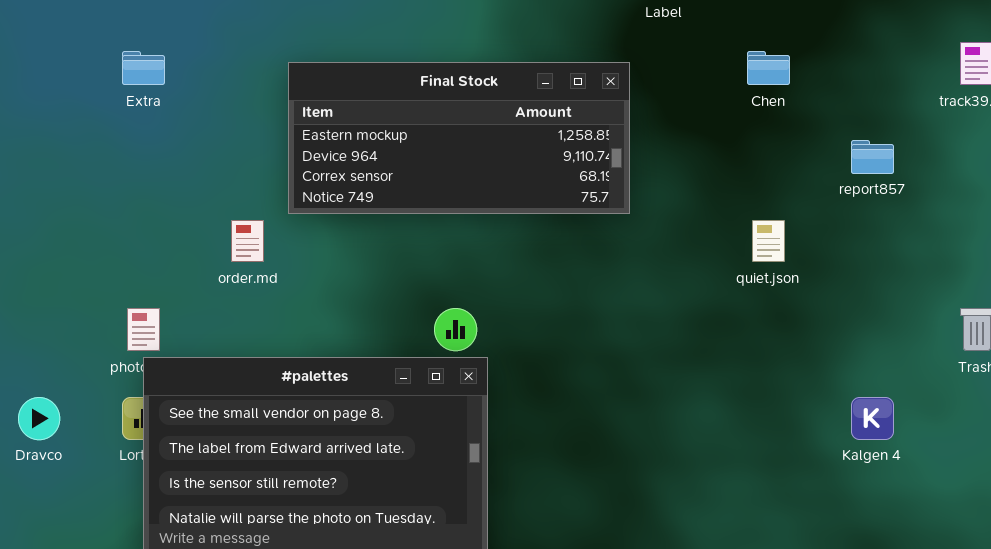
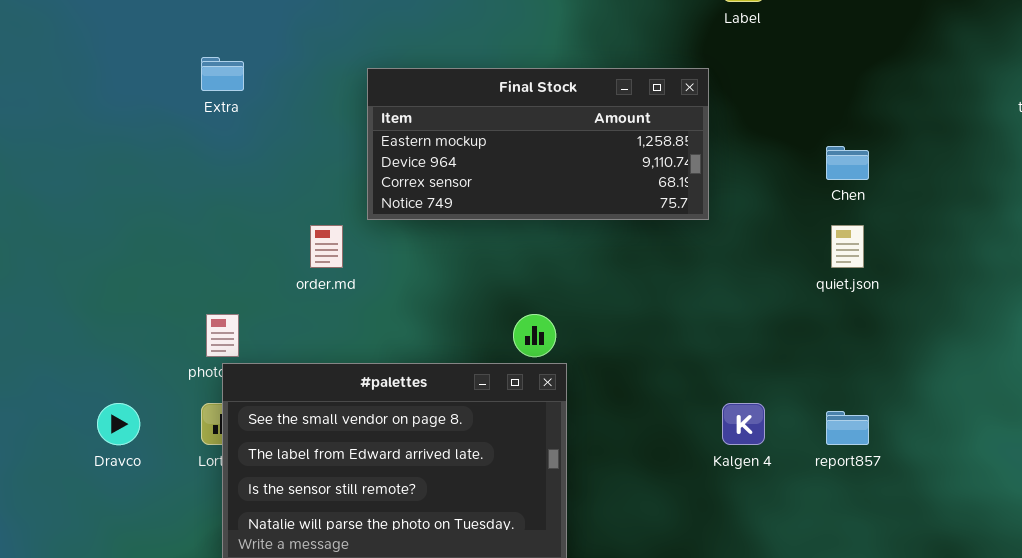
Chen: [747,51,790,85] -> [826,146,869,180], moved
report857: [851,140,894,174] -> [826,411,869,445], moved
Kalgen 4: [851,397,894,440] -> [722,403,765,445], moved

